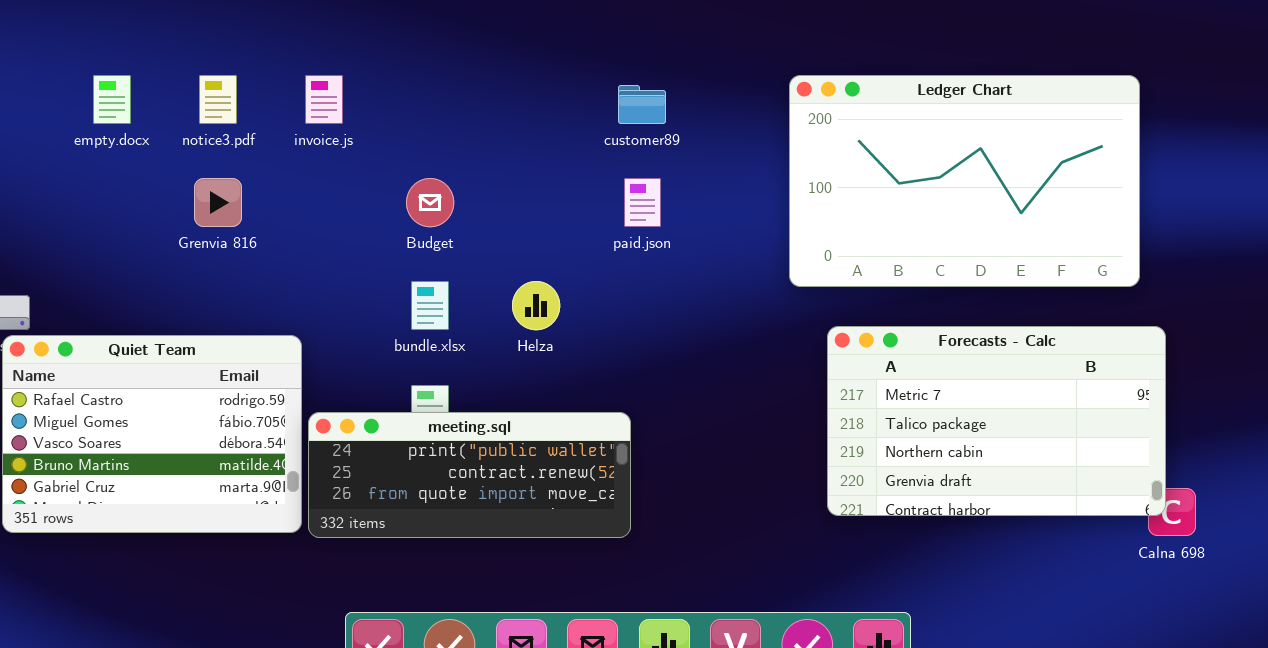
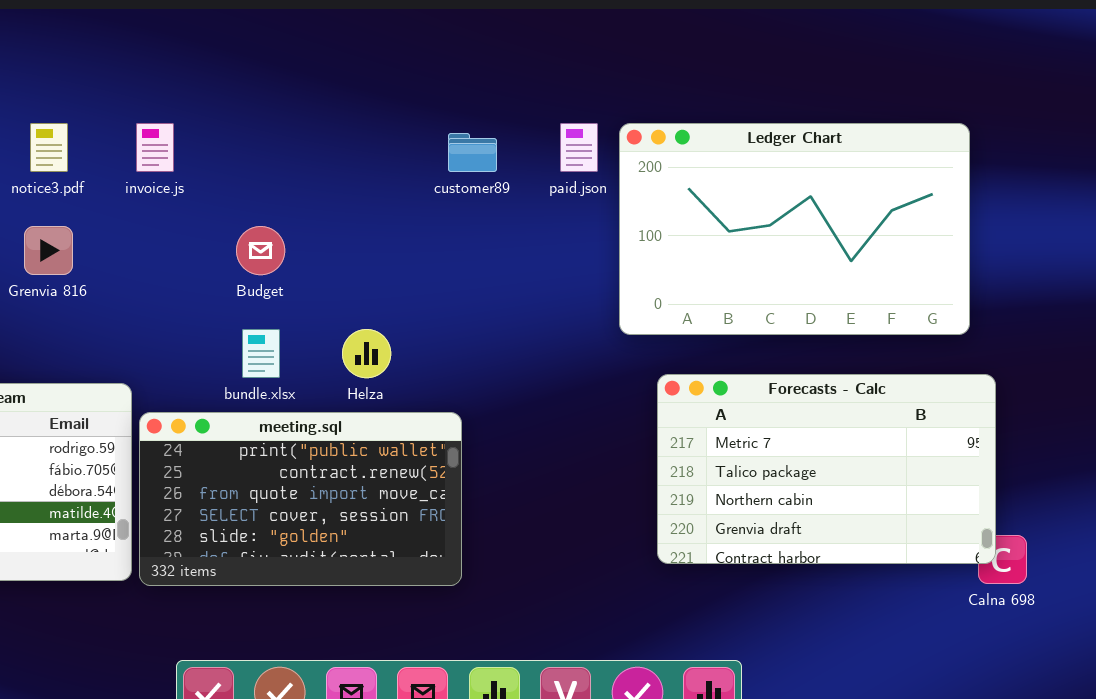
paid.json: [624,178,661,227] -> [560,123,598,172], moved
meeting.sql: [308,412,631,538] -> [139,412,462,586], resized

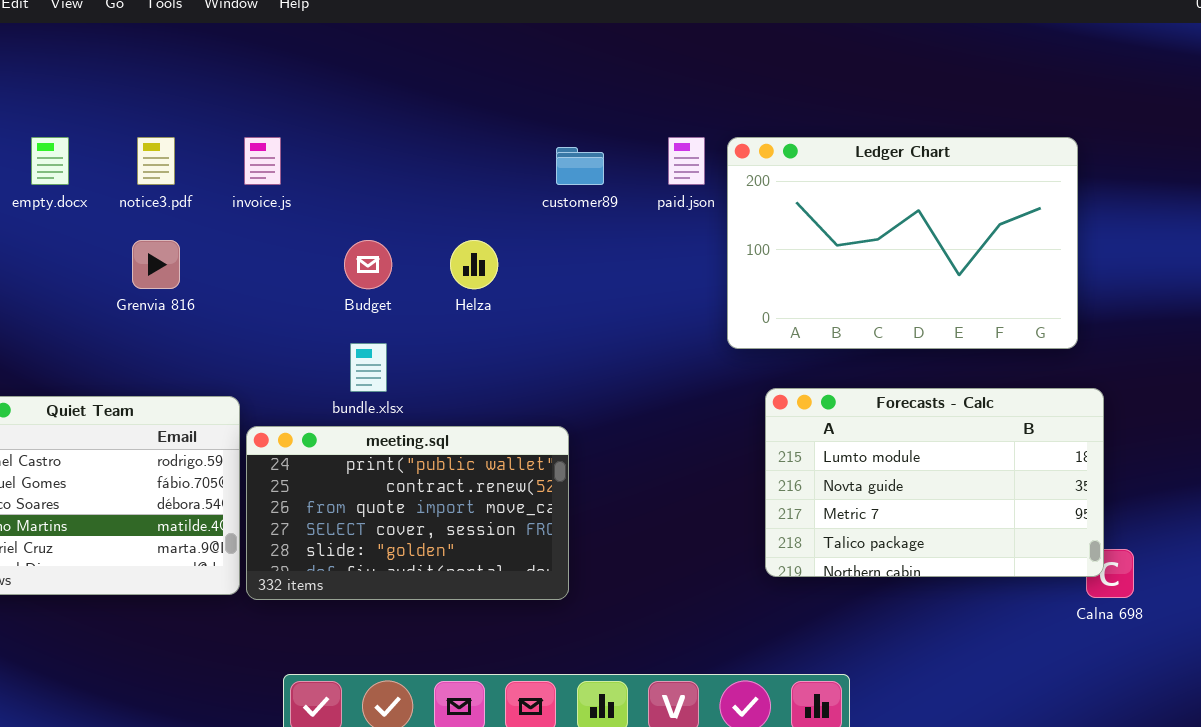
Helza: [342,329,391,378] -> [450,240,498,289], moved
Forecasts - Calc: [657,374,996,564] -> [765,388,1104,577], scrolled up 2 rows

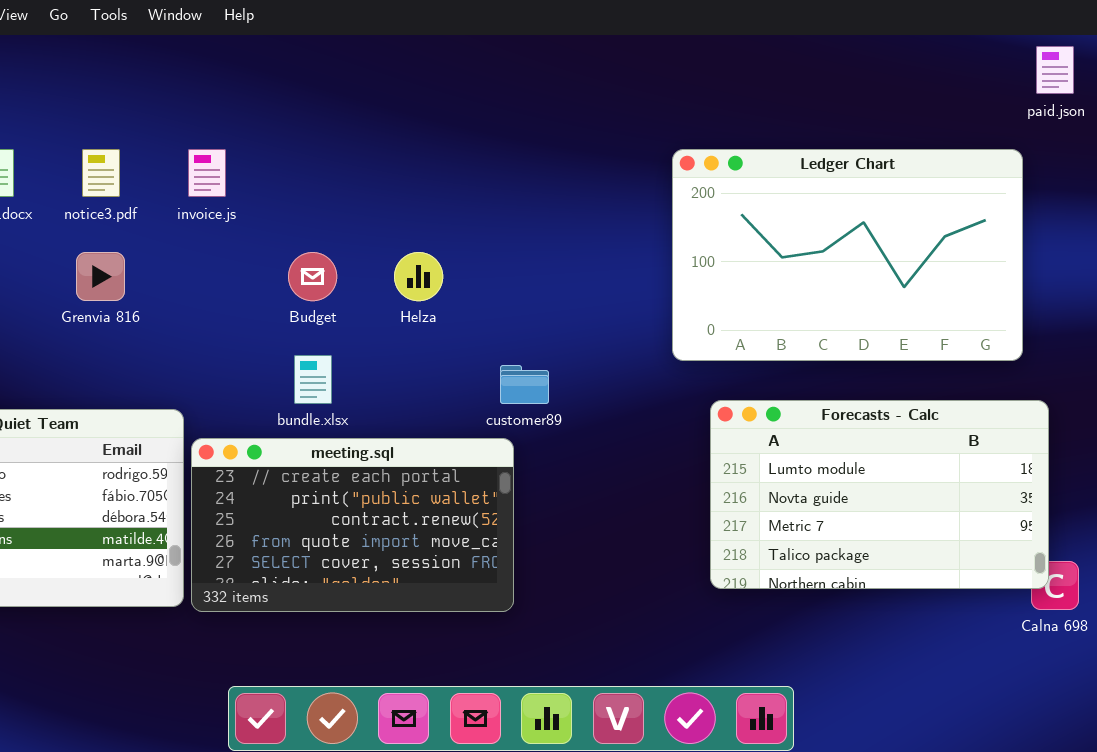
paid.json: [668,137,705,185] -> [1036,46,1074,94], moved
customer89: [556,147,604,185] -> [500,365,549,404], moved
meeting.sql: [246,426,569,600] -> [191,438,514,612], scrolled up 1 row

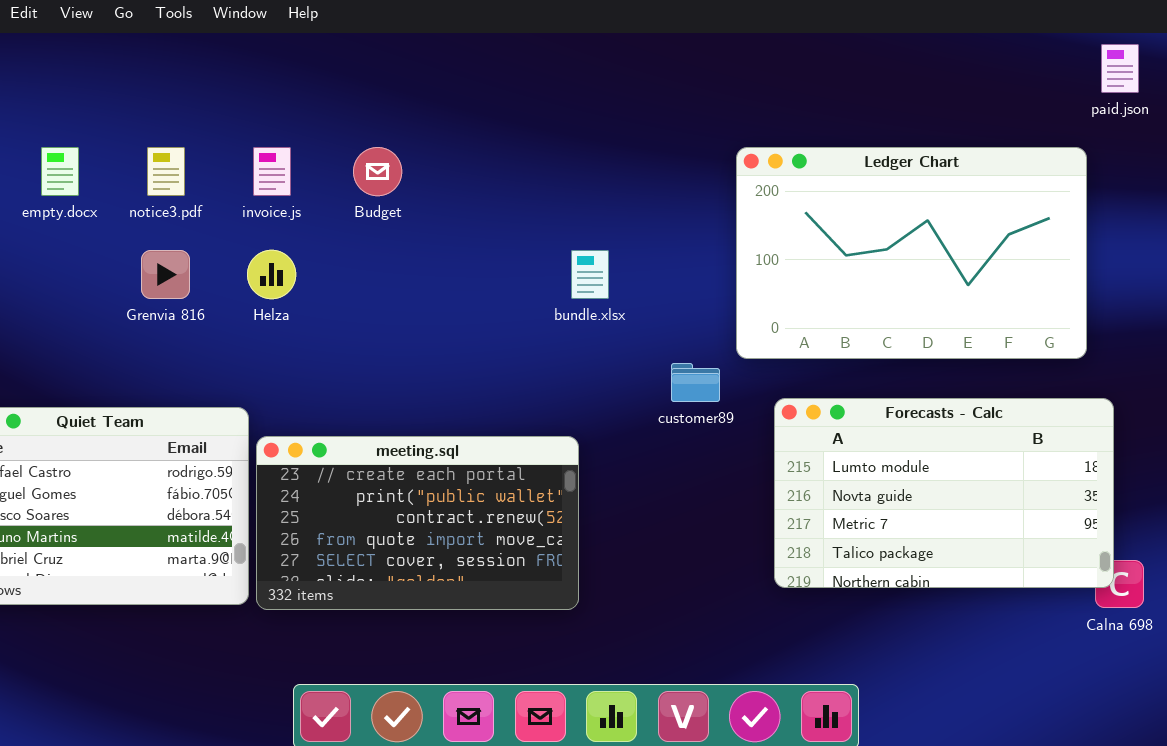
Budget: [288,252,337,301] -> [353,147,402,196], moved
Helza: [394,252,443,301] -> [247,250,296,299], moved
bundle.xlsx: [294,355,332,404] -> [571,250,609,299], moved
customer89: [500,365,549,404] -> [671,363,720,402], moved

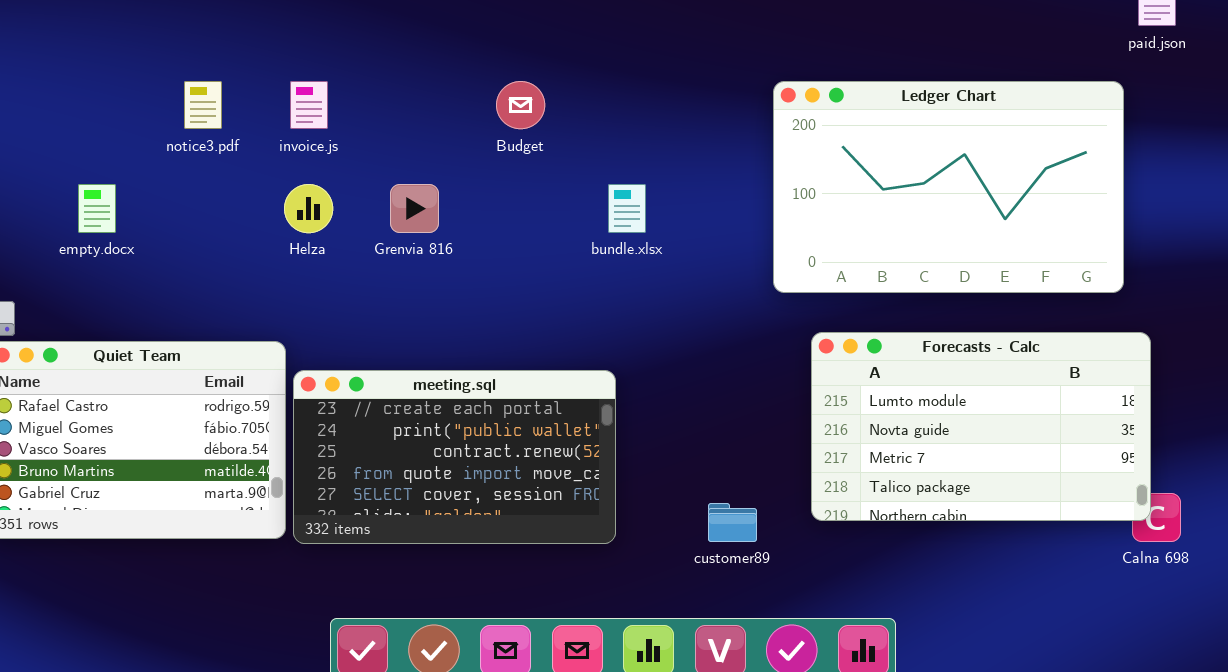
empty.docx: [41,147,79,196] -> [78,184,116,233], moved
Budget: [353,147,402,196] -> [496,81,545,129], moved
Grenvia 816: [141,250,190,299] -> [390,184,439,233], moved
customer89: [671,363,720,402] -> [708,503,757,542], moved

